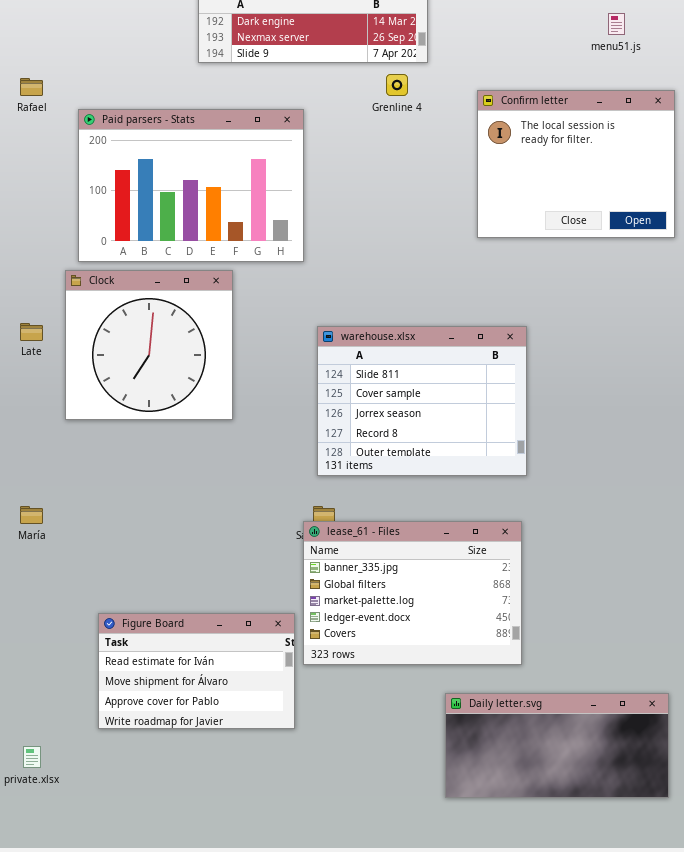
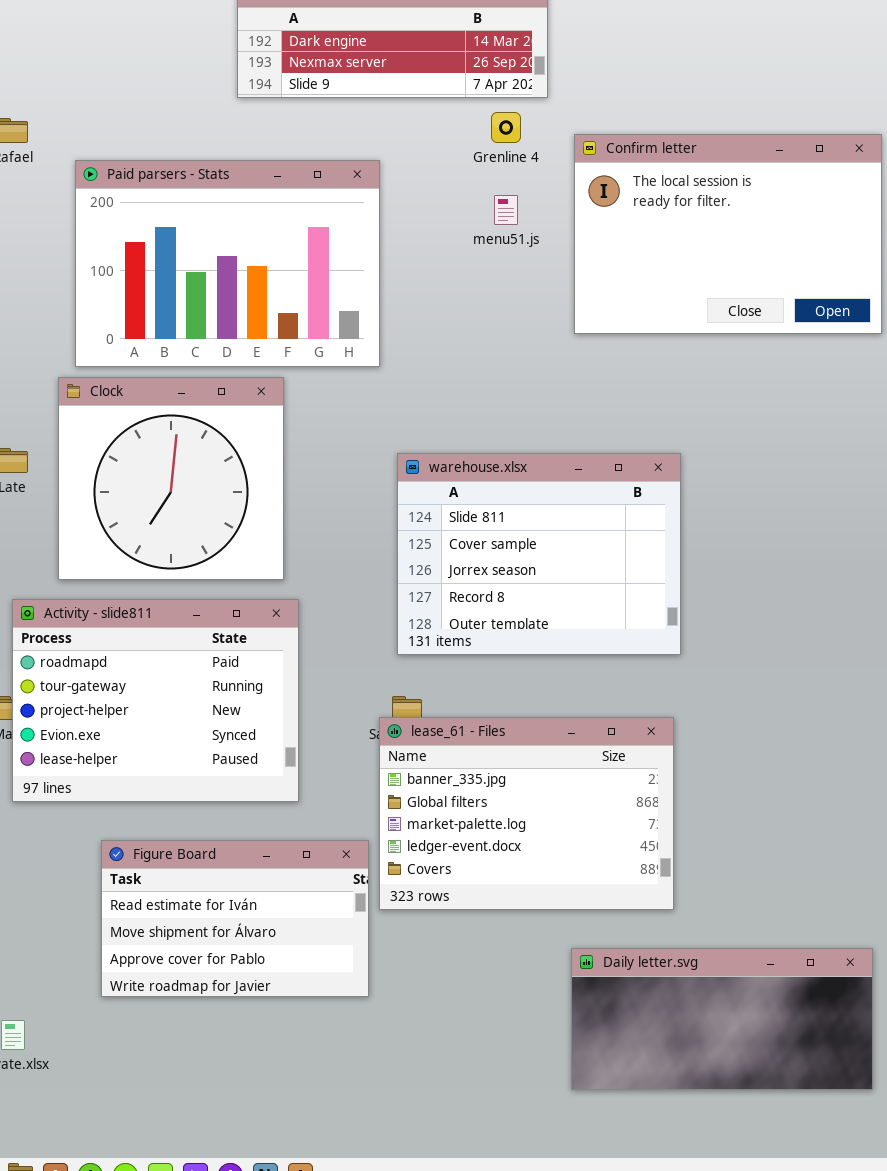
menu51.js: [608,13,625,35] -> [494,195,518,225], moved
Confirm letter: [477,90,675,238] -> [574,134,882,334], resized
Activity - slide811: none -> [12,599,299,802], opened

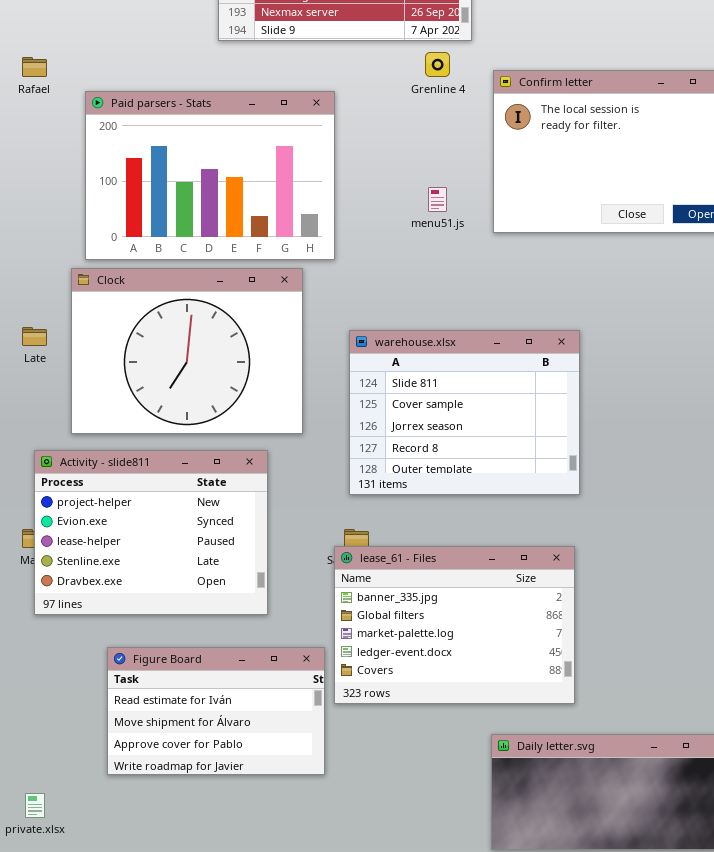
menu51.js: [494,195,518,225] -> [428,187,447,212], moved
Clock: [58,377,284,580] -> [71,268,303,434], resized
Activity - slide811: [12,599,299,802] -> [34,450,268,615], scrolled down 2 rows

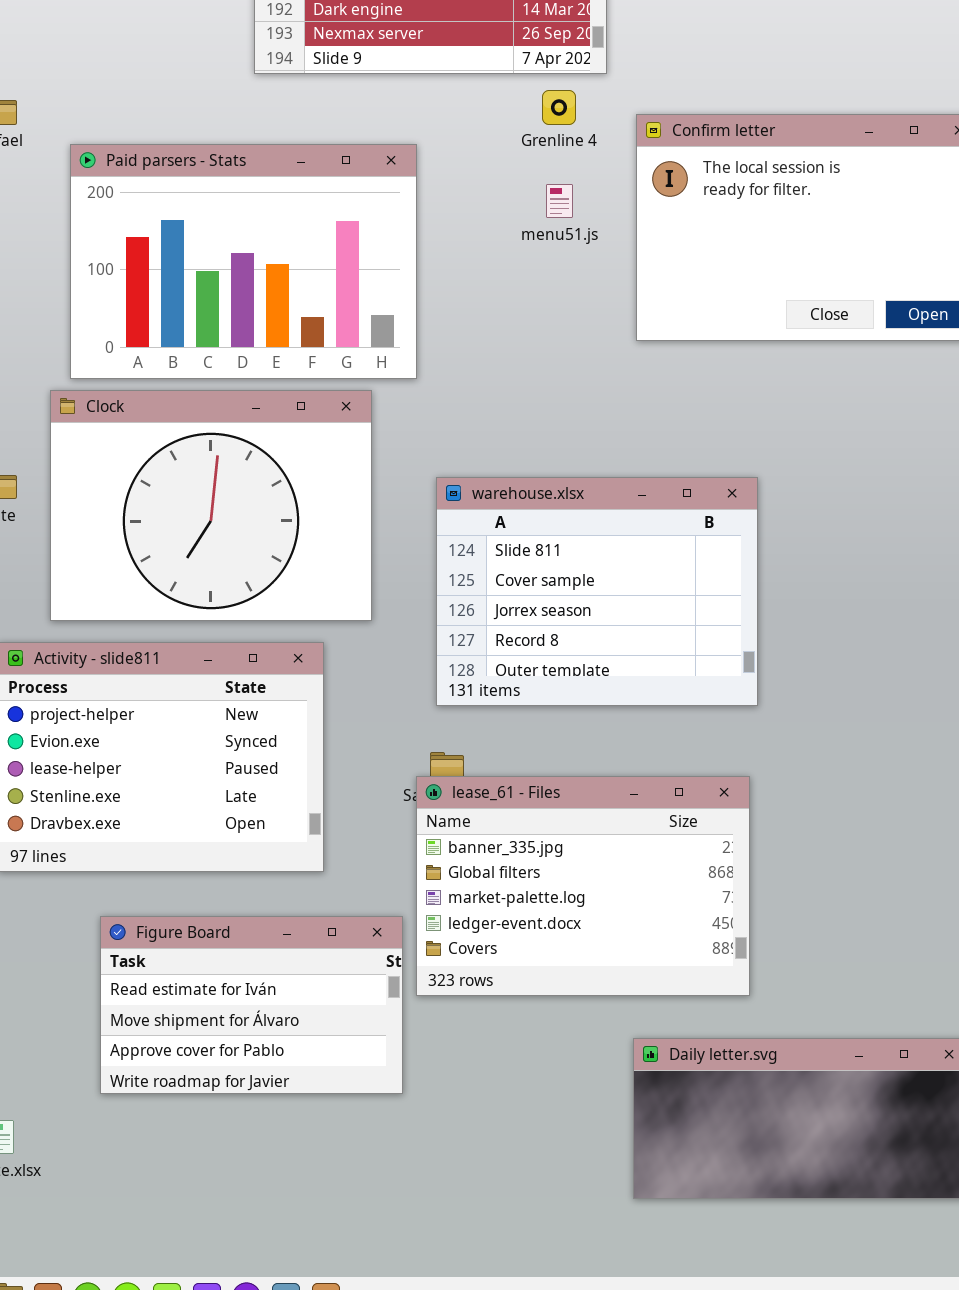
menu51.js: [428,187,447,212] -> [546,184,573,218], moved

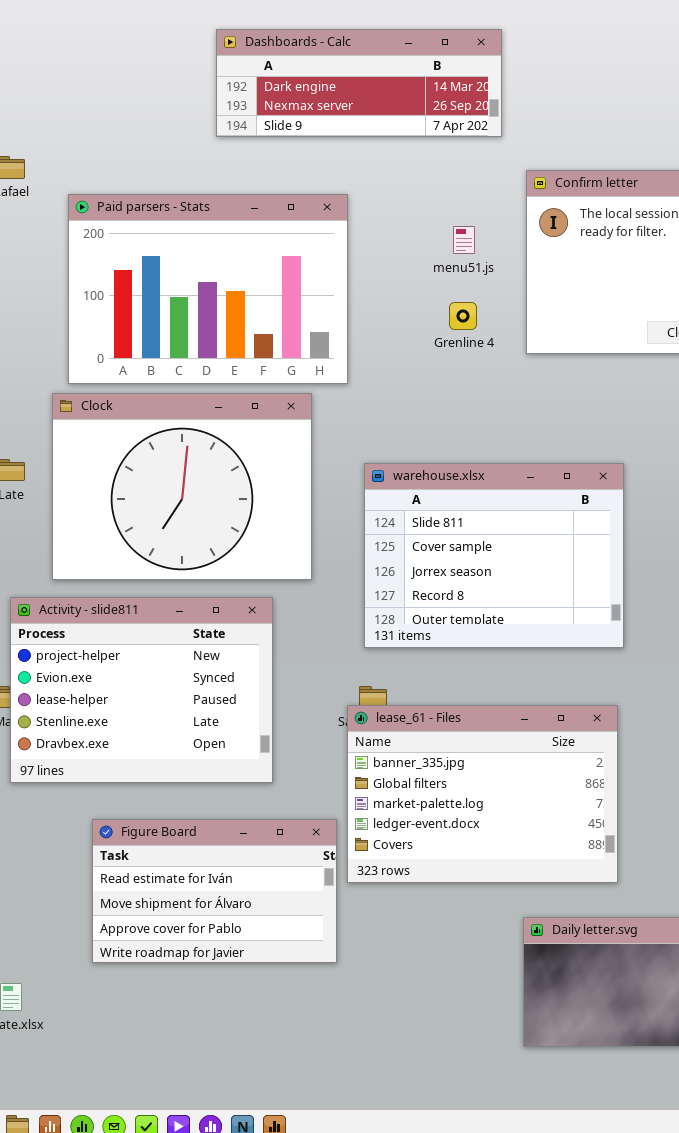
Grenline 4: [542,90,576,125] -> [449,302,477,330], moved

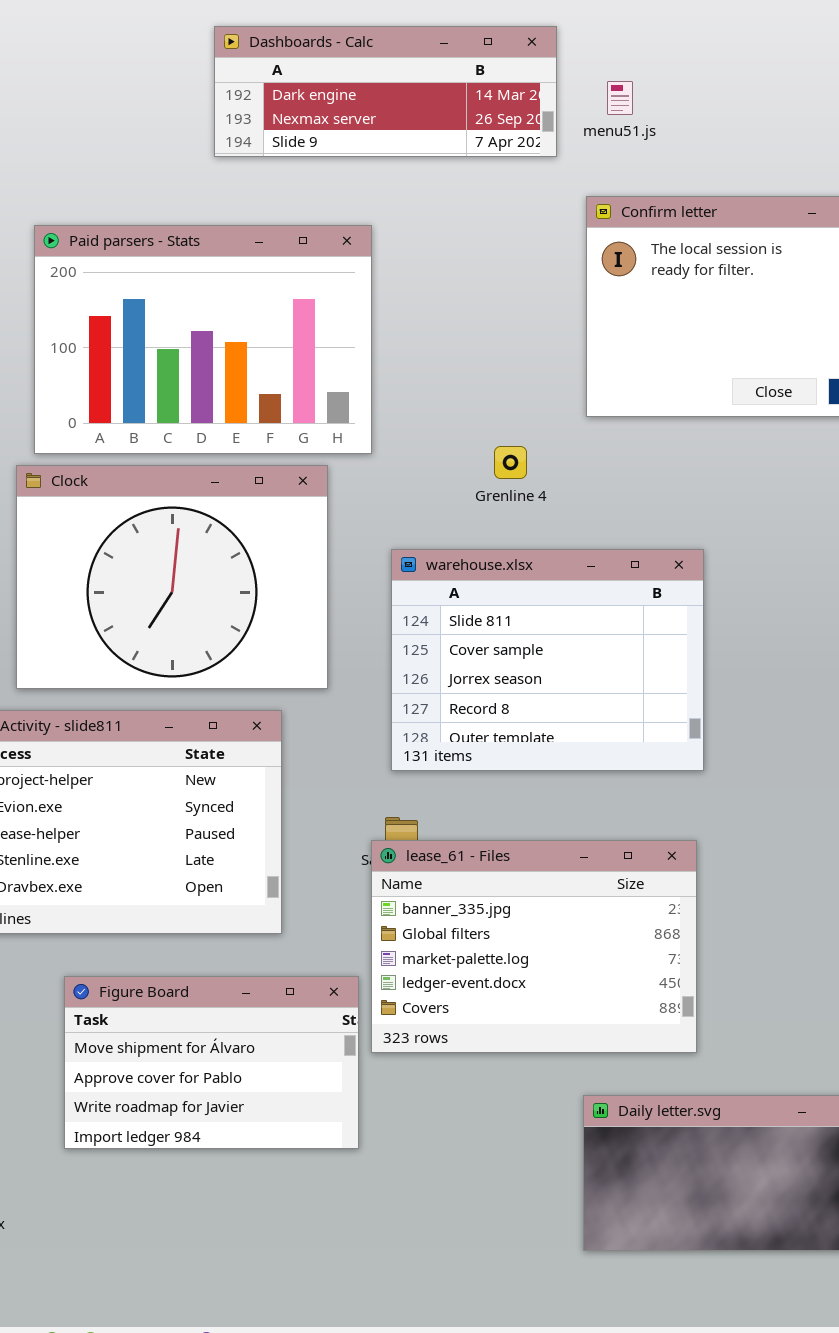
menu51.js: [453,226,475,254] -> [607,81,633,115], moved
Grenline 4: [449,302,477,330] -> [494,446,527,479], moved
Figure Board: [92,819,337,963] -> [64,976,359,1149], scrolled down 1 row

